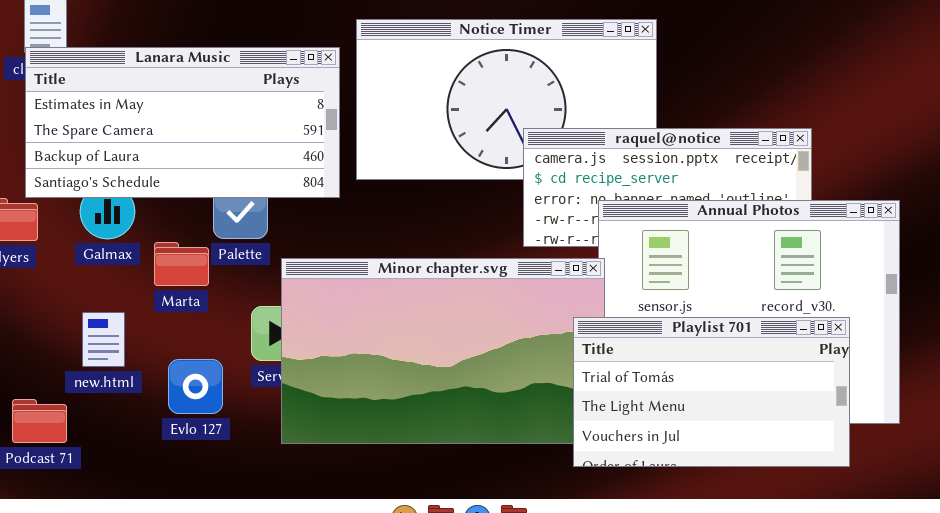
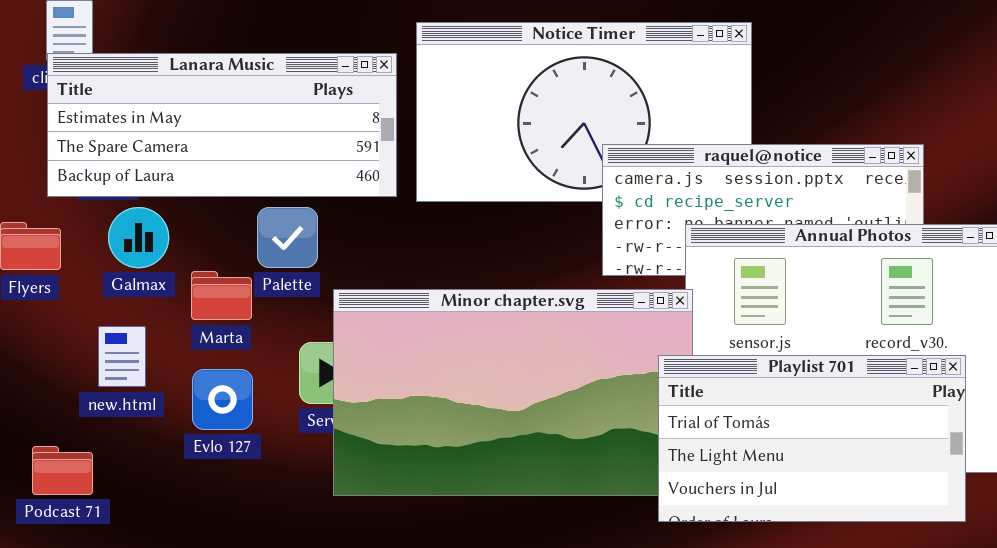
Lanara Music: [25,47,340,198] -> [47,53,397,197], resized
new.html: [82,312,125,367] -> [98,326,146,387], moved
Evlo 127: [168,359,223,414] -> [192,369,253,430], moved

